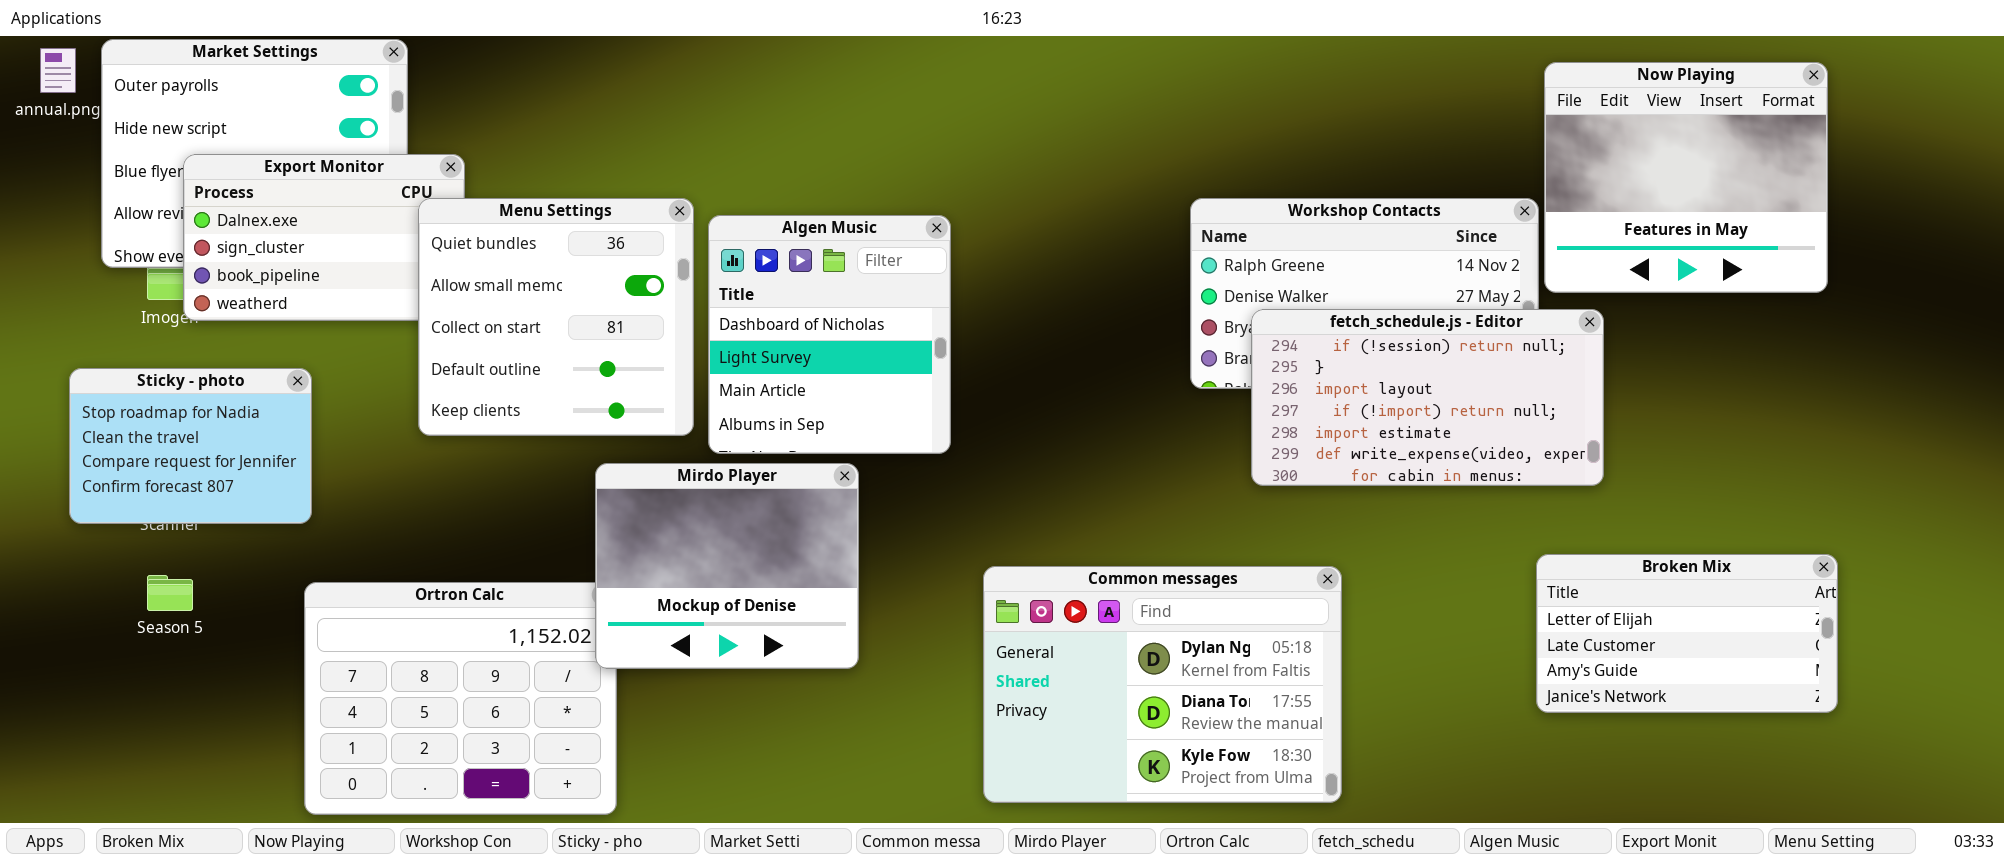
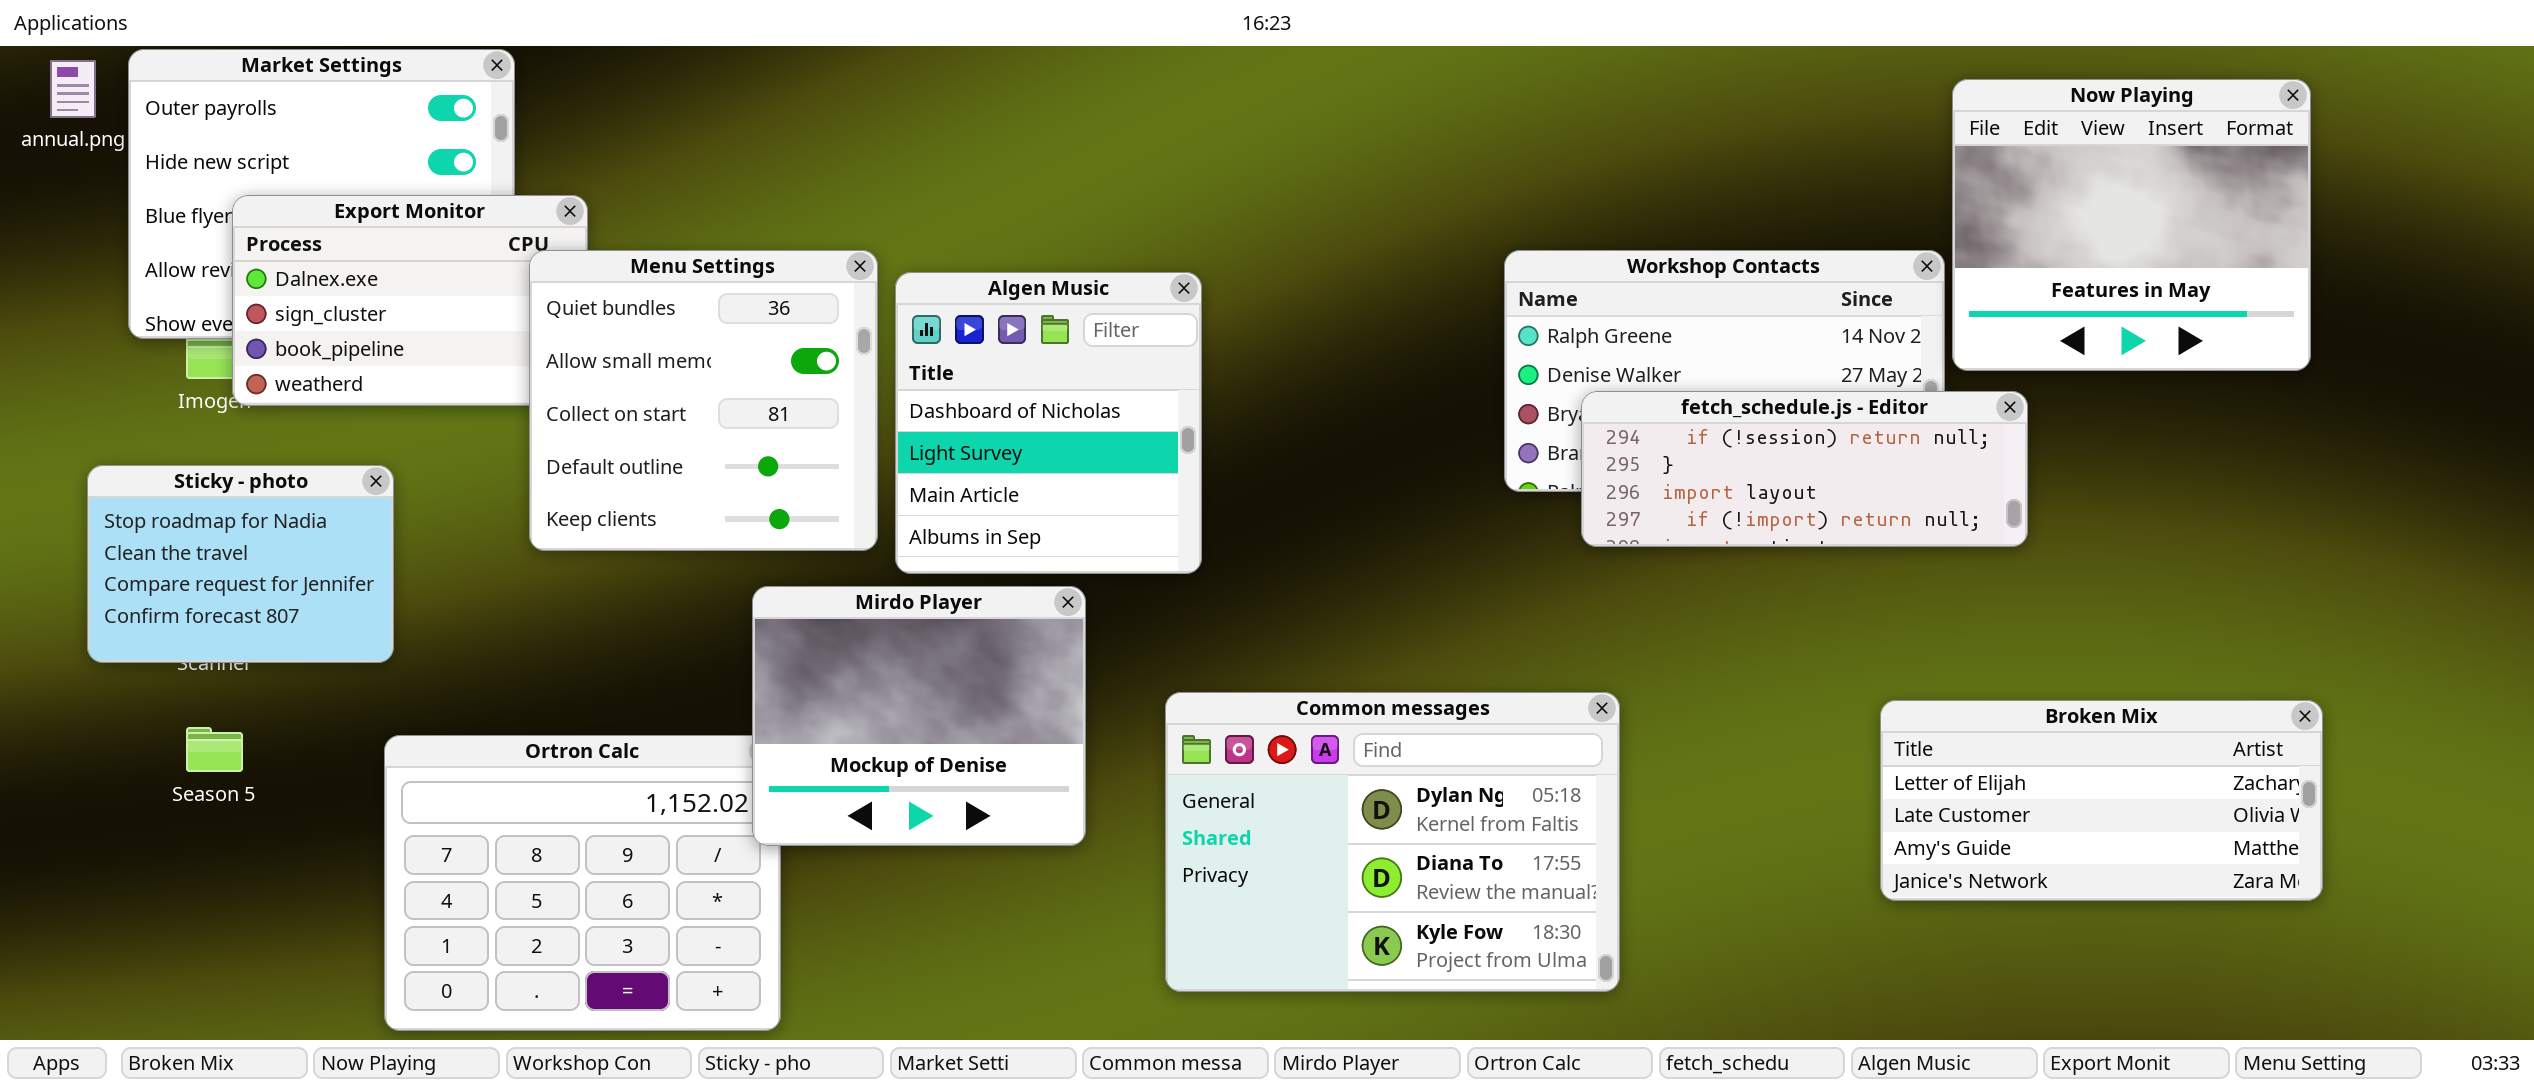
fetch_schedule.js - Editor: [1251,309,1604,486] -> [1581,391,2028,547], resized
Broken Mix: [1536,554,1838,713] -> [1880,700,2323,901], resized
Common messages: [983,566,1342,803] -> [1165,692,1620,992], moved

